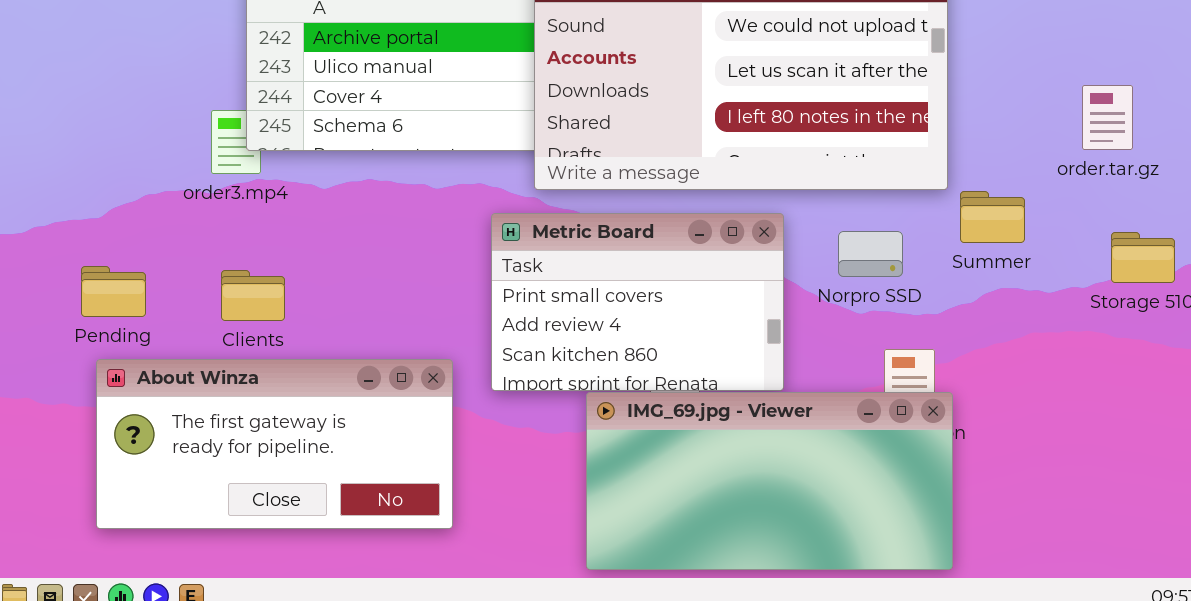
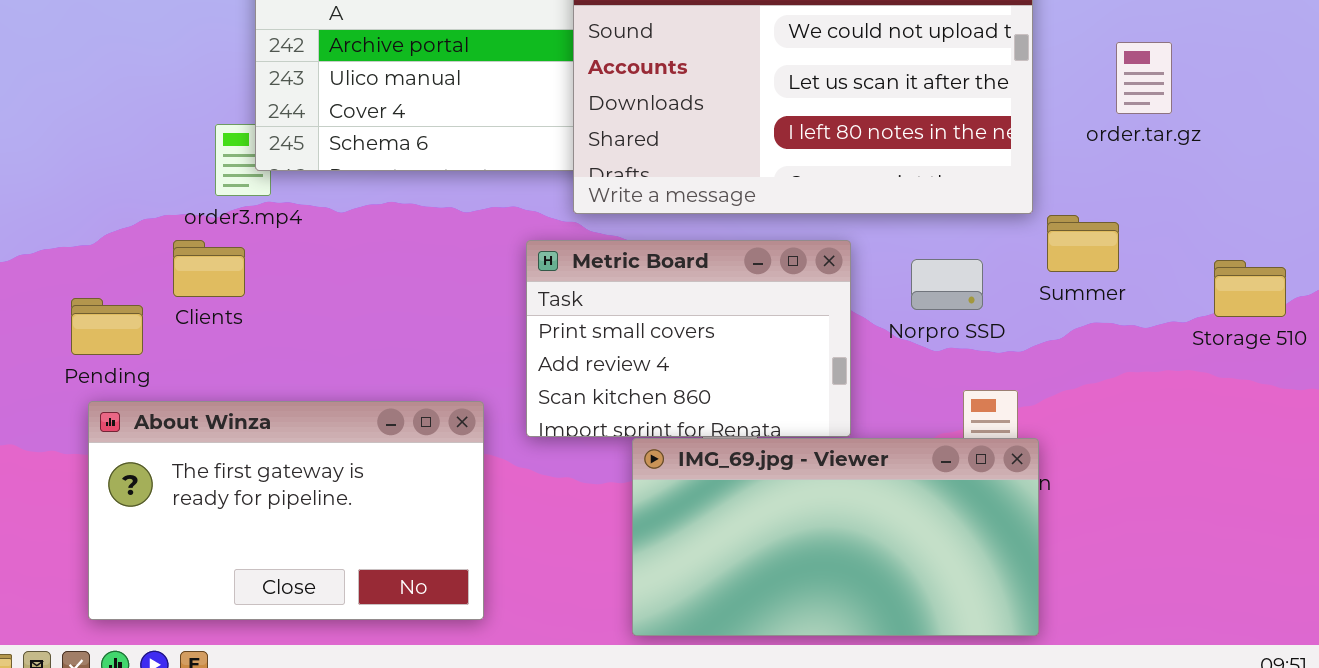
order.tar.gz: [1082,85,1133,150] -> [1116,42,1172,114], moved
Clients: [221,270,285,321] -> [173,240,245,297], moved
About Winza: [96,359,453,529] -> [88,401,484,620], resized

